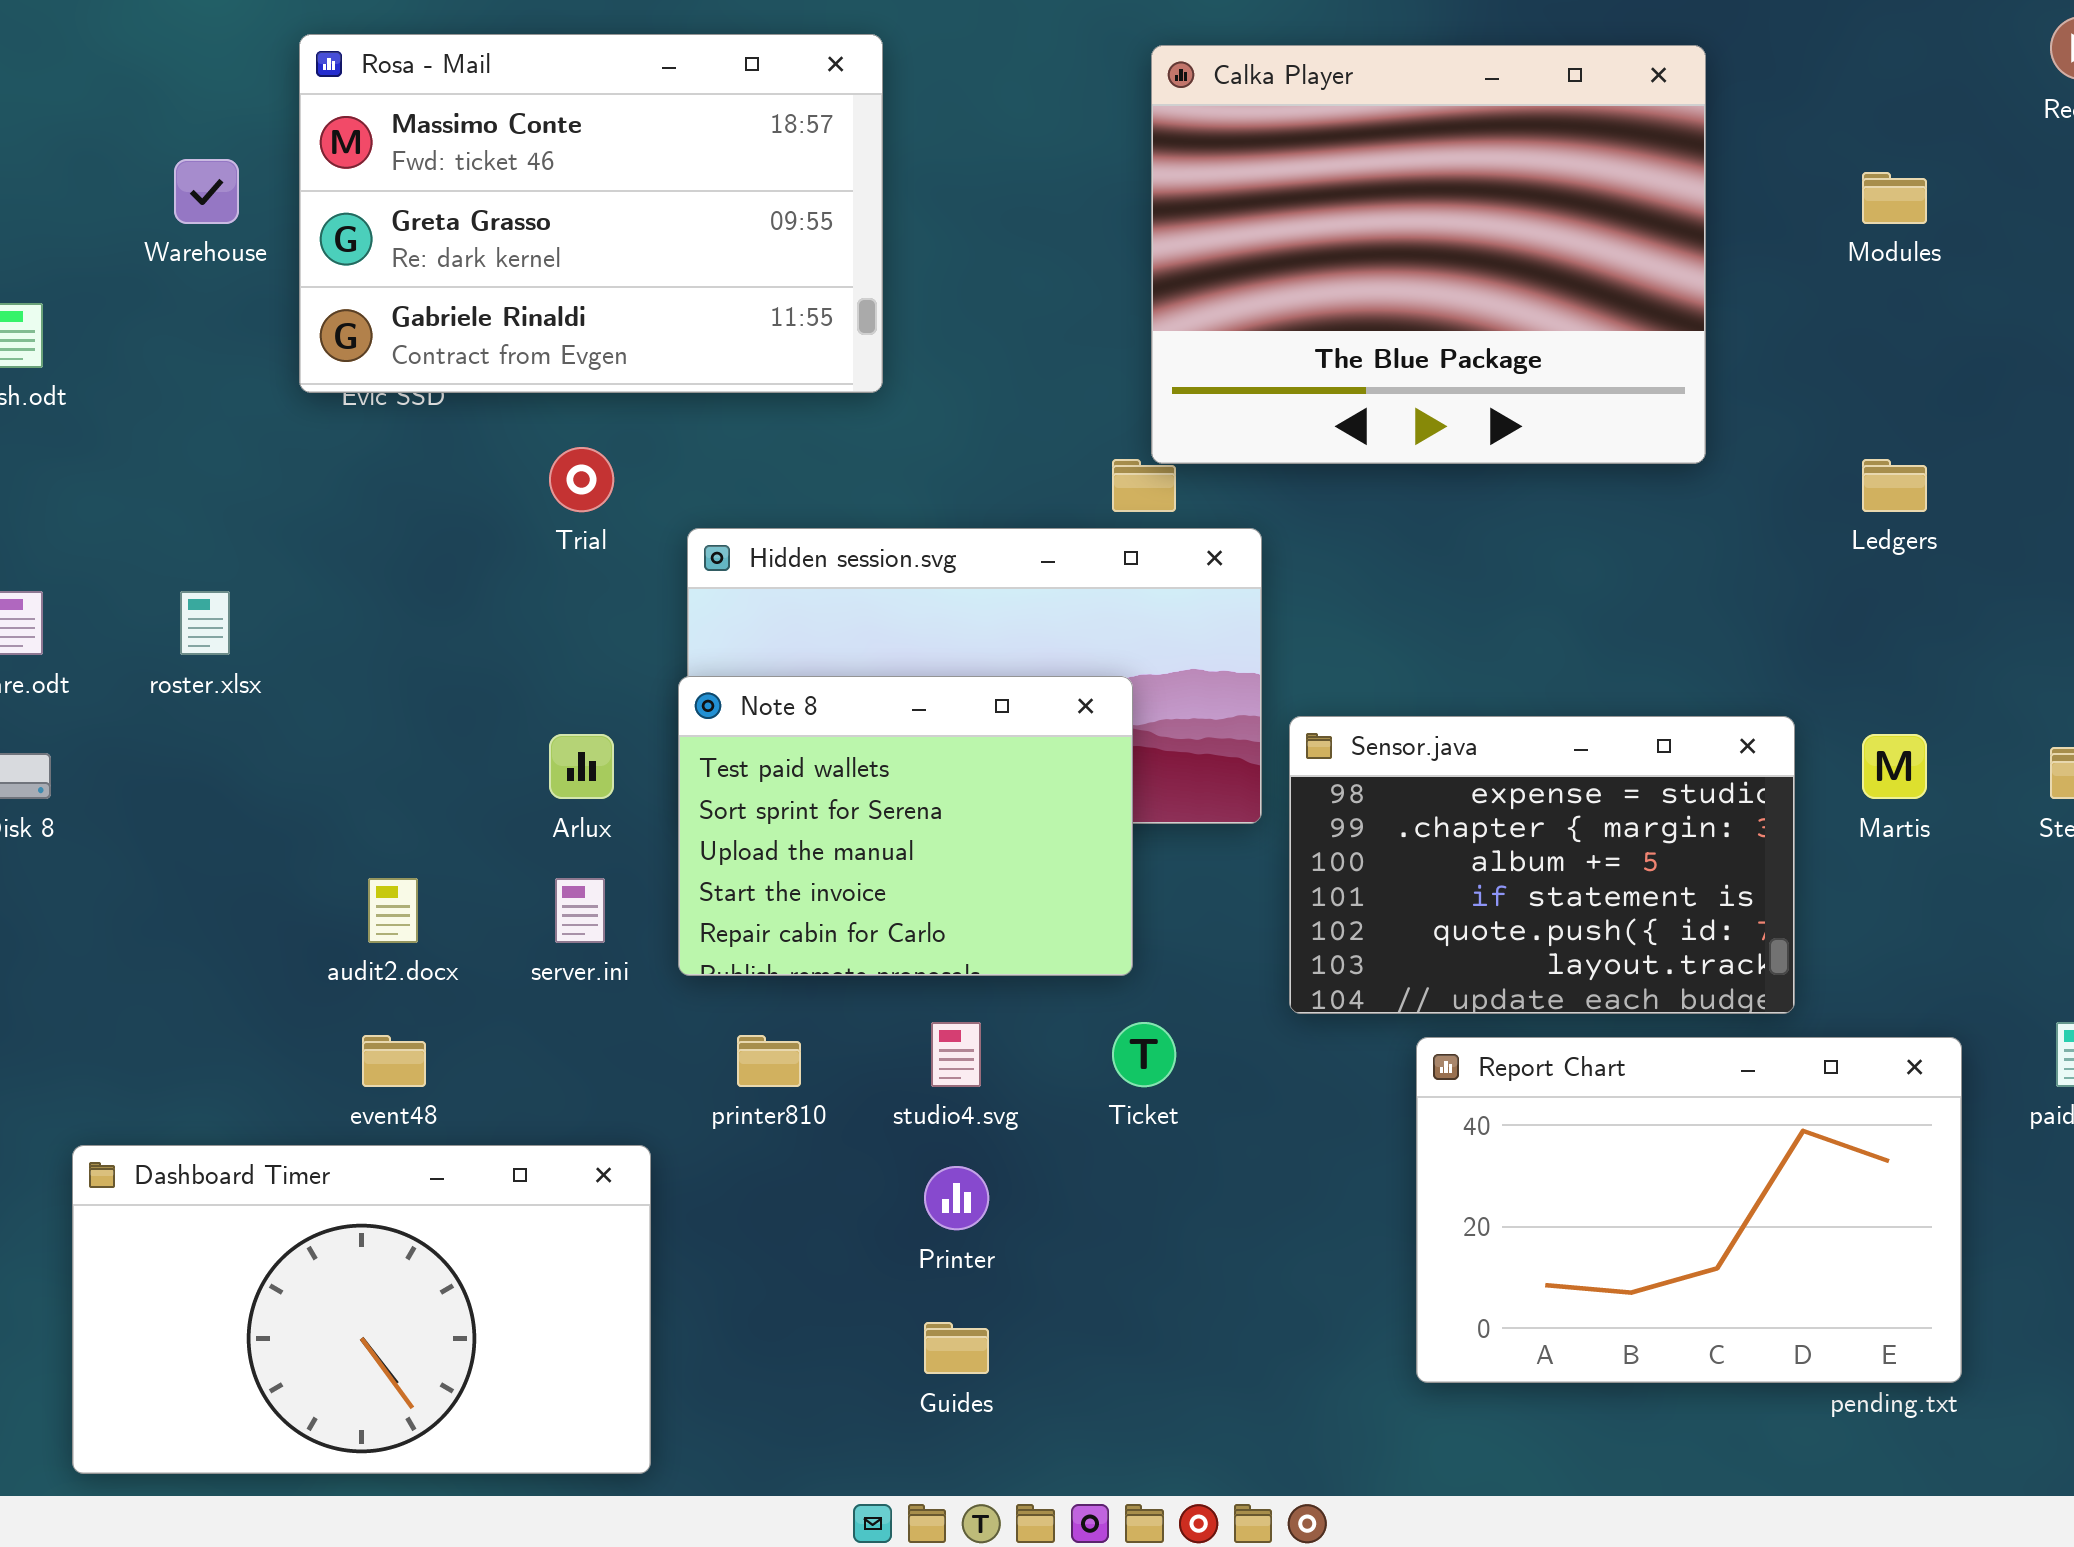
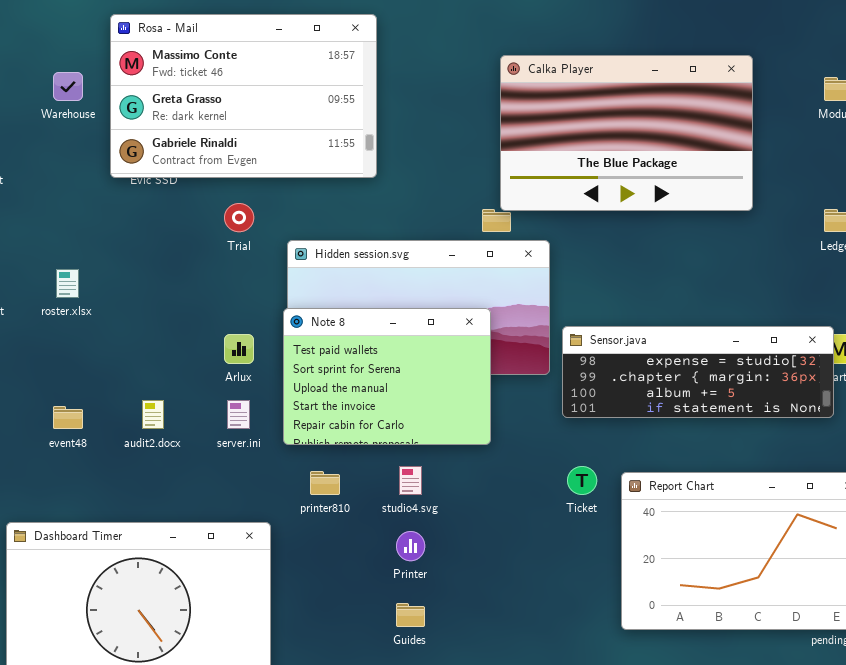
Calka Player: [1151,45,1706,464] -> [500,55,753,211], resized
Sensor.java: [1289,716,1795,1014] -> [562,326,834,418], resized
Ticket: [1112,1022,1176,1087] -> [567,466,597,495], moved
event48: [362,1035,426,1087] -> [53,406,83,429], moved

